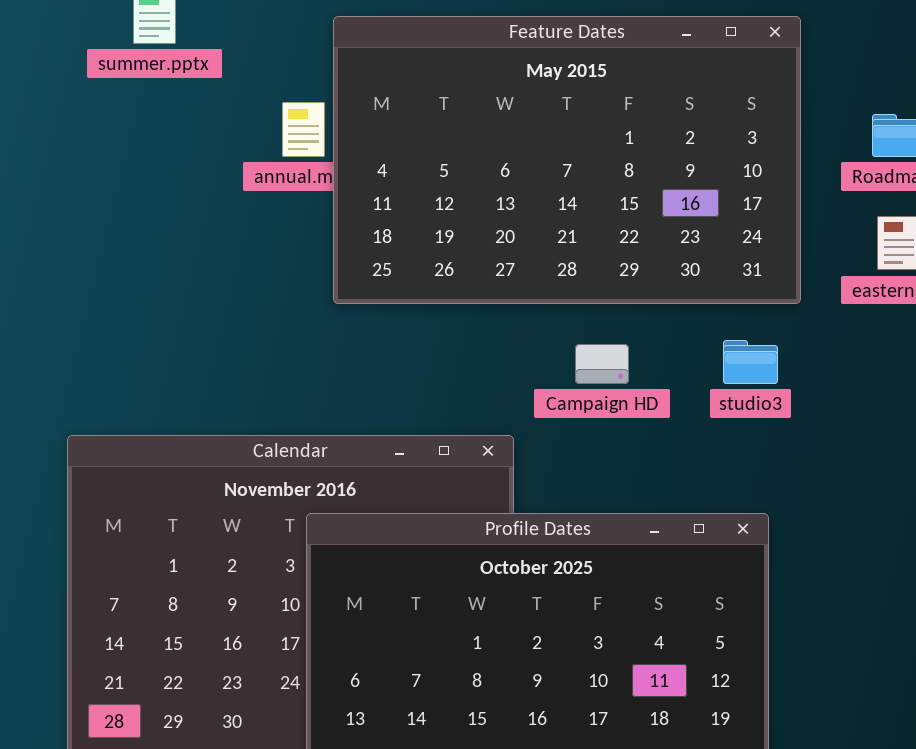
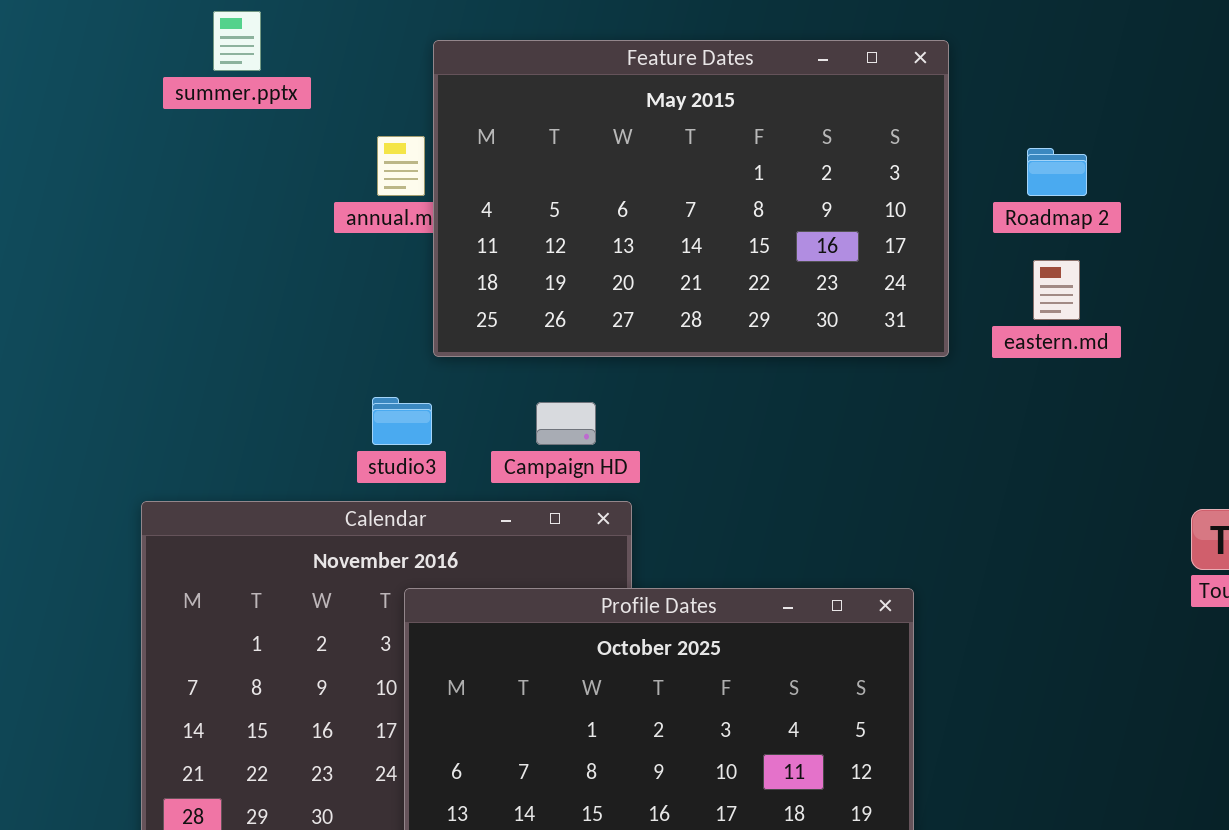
studio3: [723,340,778,384] -> [372,397,432,445], moved
Campaign HD: [575,344,629,384] -> [536,402,596,445], moved

